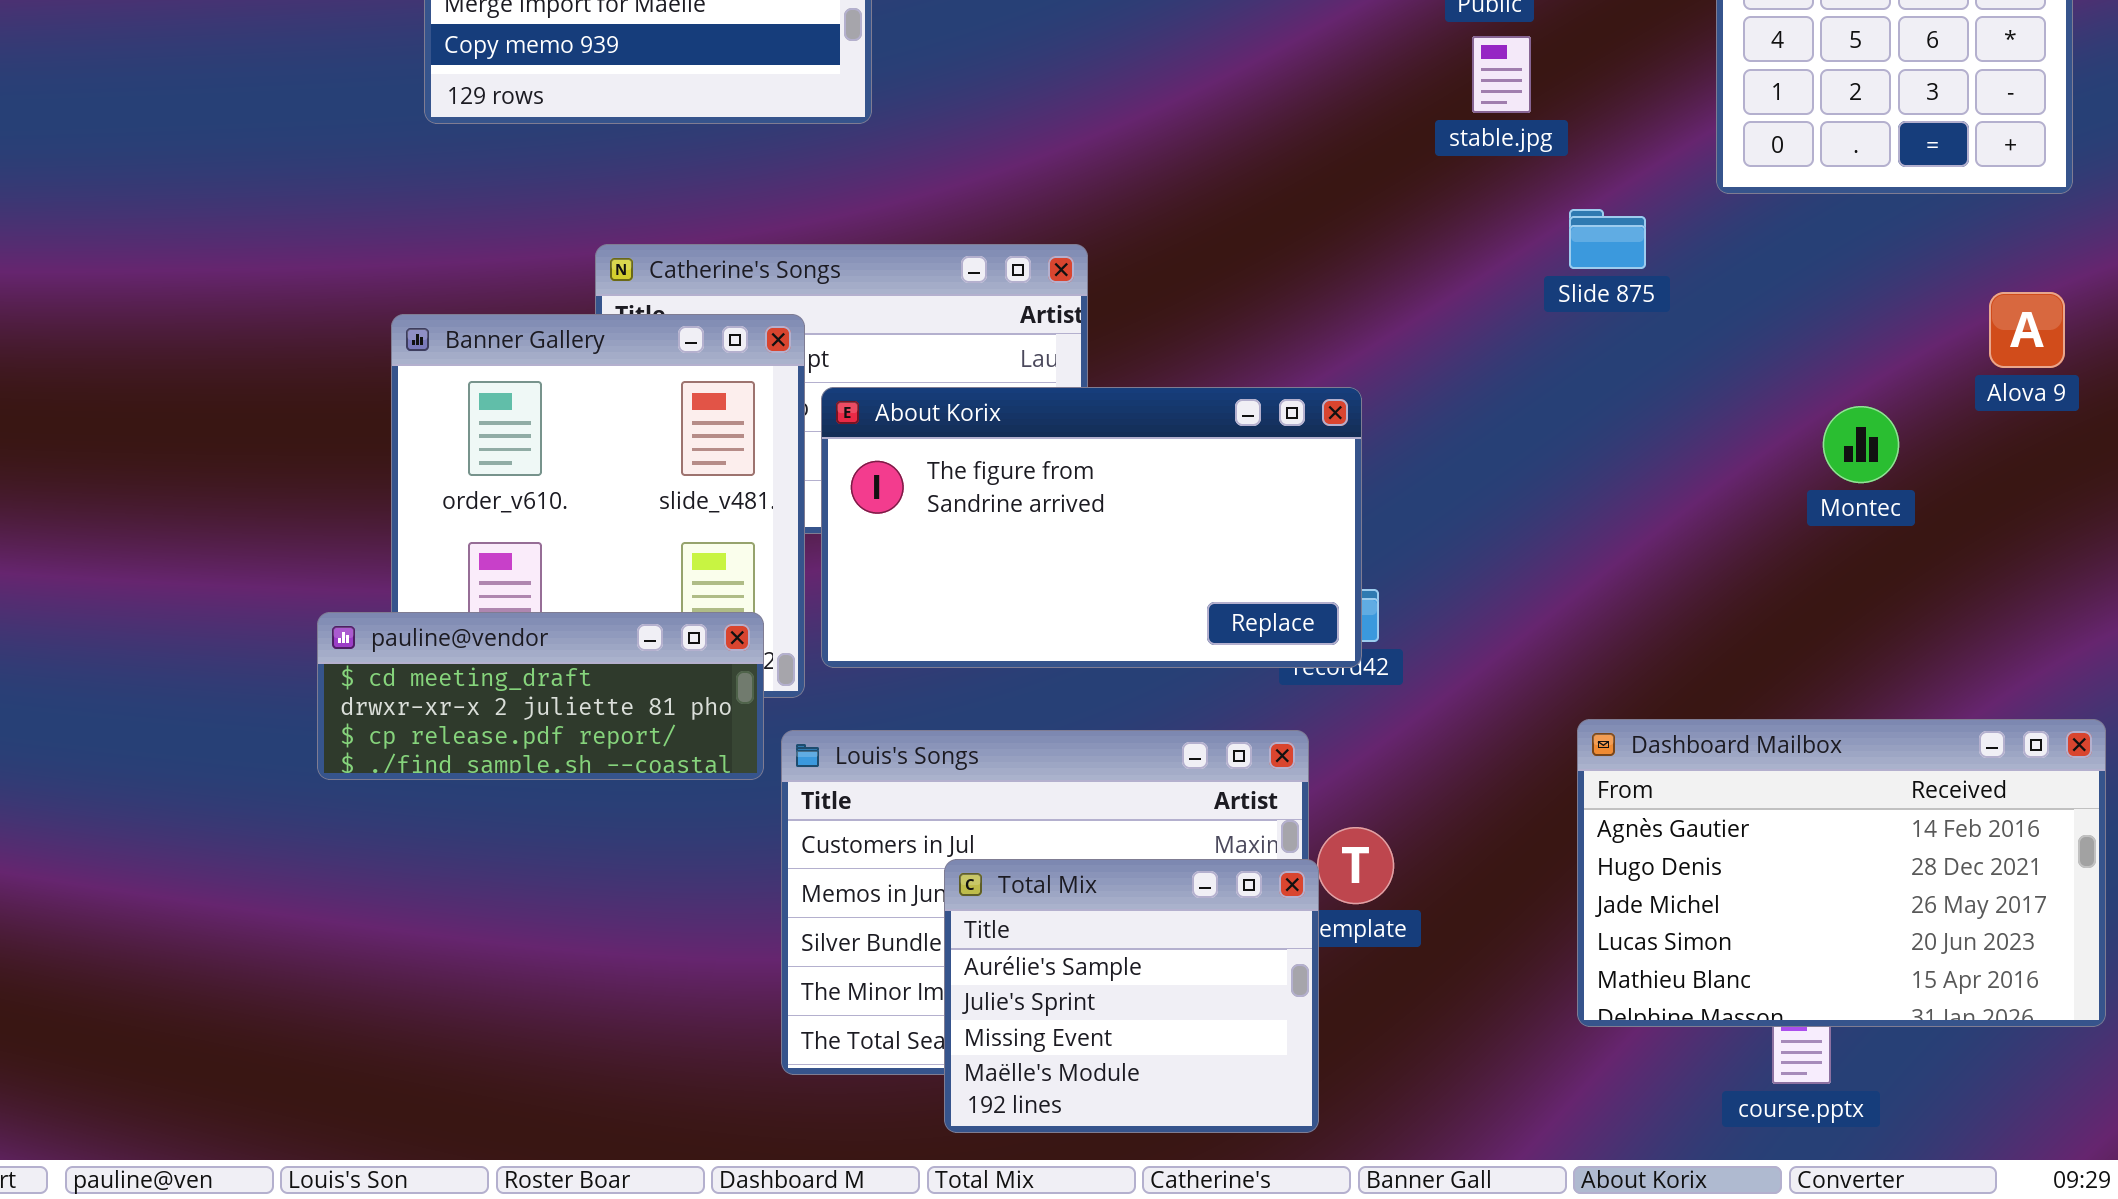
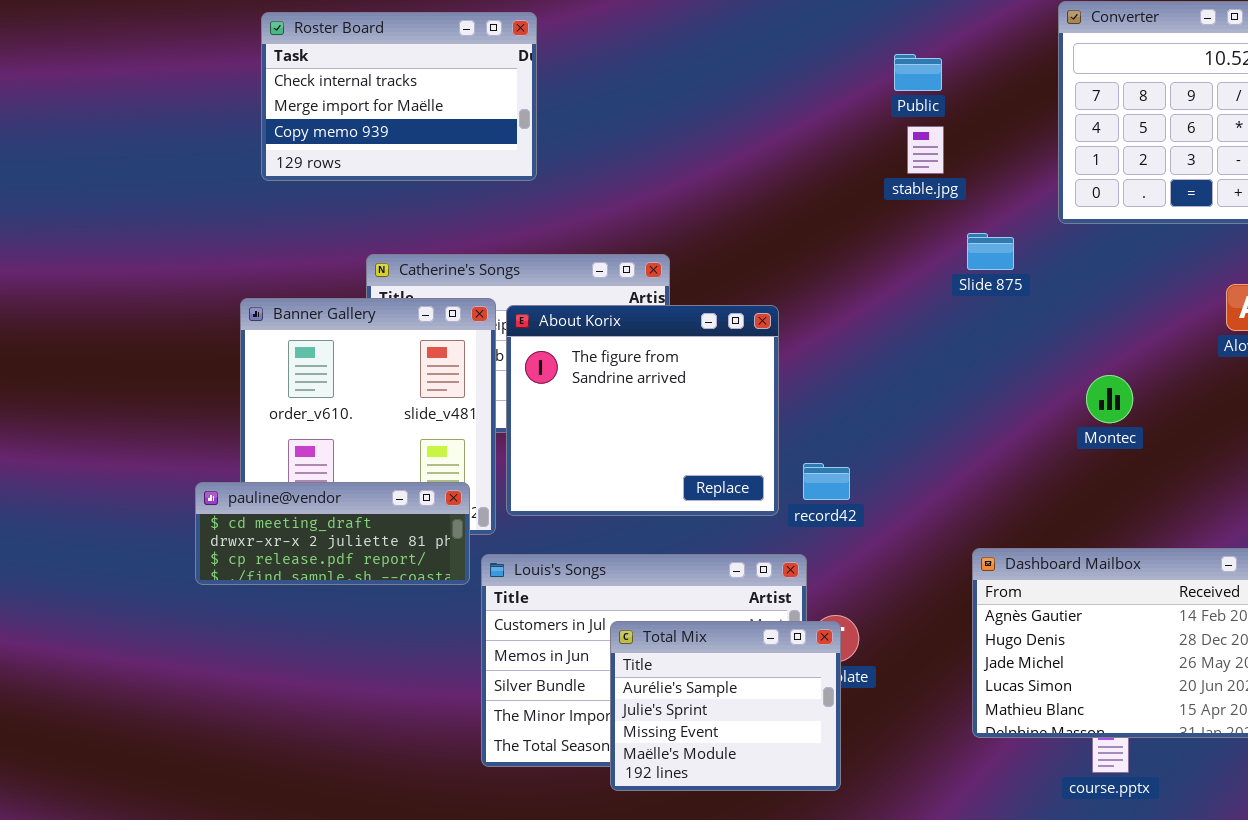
About Korix: [821,387,1362,668] -> [506,305,779,516], resized
Montec: [1823,406,1899,483] -> [1086,375,1133,423], moved
Total Mix: [944,859,1319,1133] -> [610,621,841,791], moved

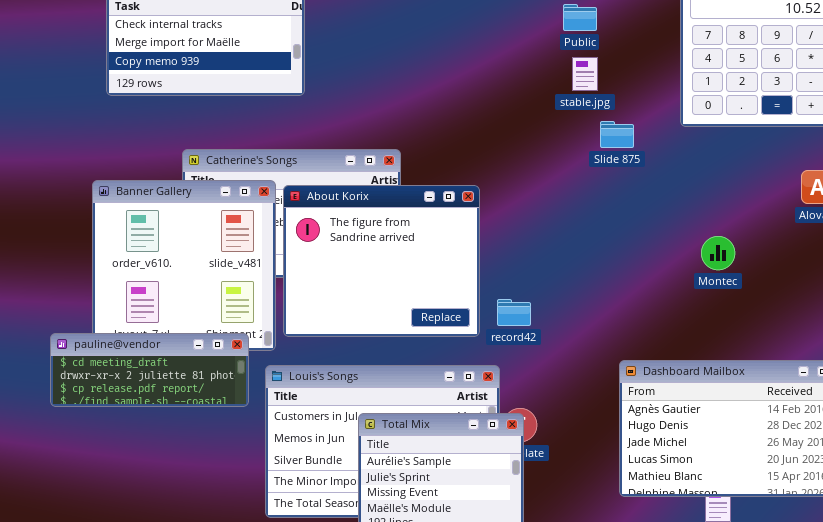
Slide 875: [967,233,1014,270] -> [600,121,634,148], moved
pauline@vendor: [195,482,470,585] -> [50,333,249,407], moved

